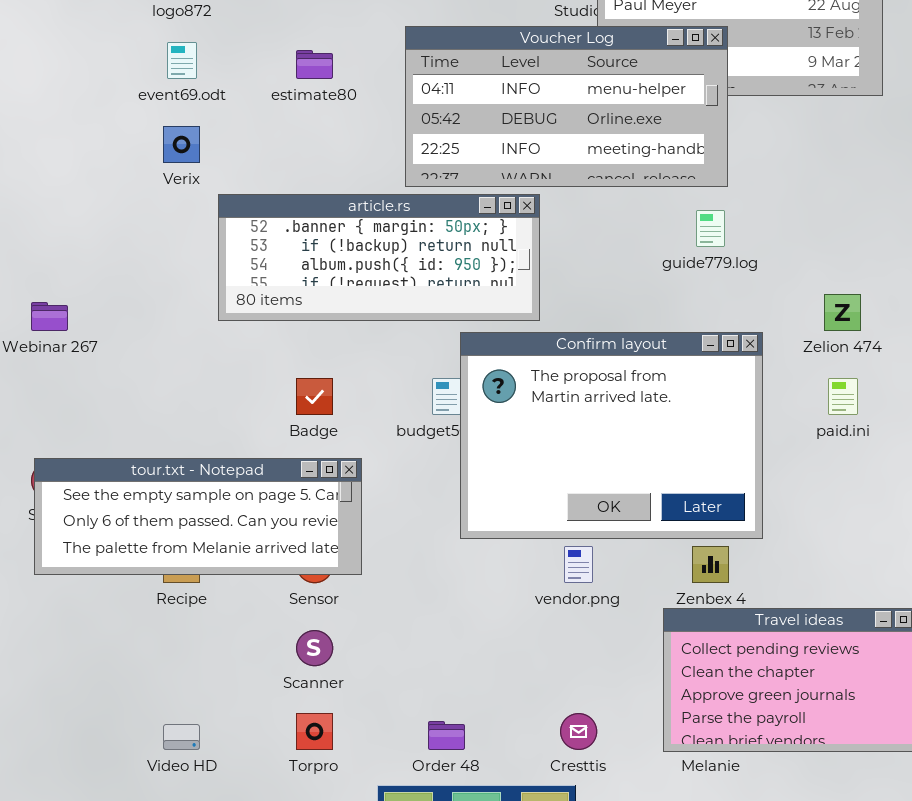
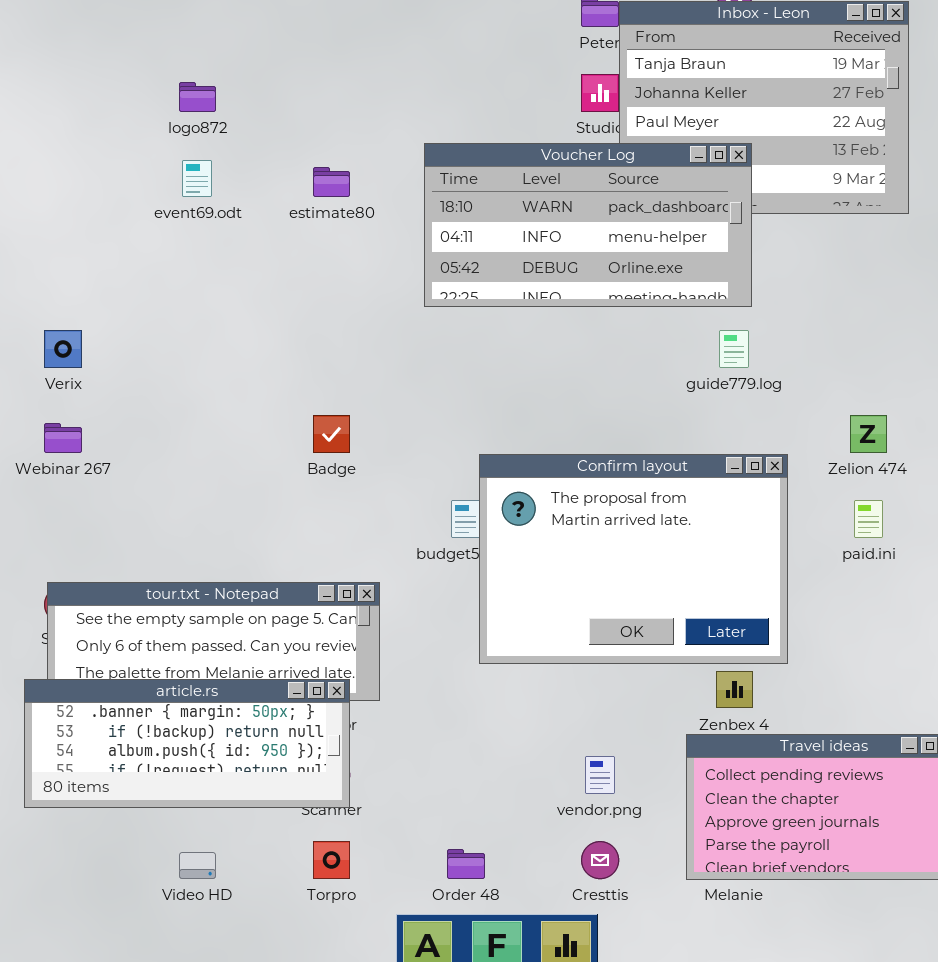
Voucher Log: [405,26,728,187] -> [424,143,752,307], scrolled up 1 row
Verix: [163,126,200,163] -> [44,330,82,368], moved
article.rs: [218,194,540,321] -> [24,679,350,808], moved
Badge: [296,378,333,415] -> [313,415,350,453], moved
vendor.png: [564,546,593,583] -> [585,756,615,794], moved

